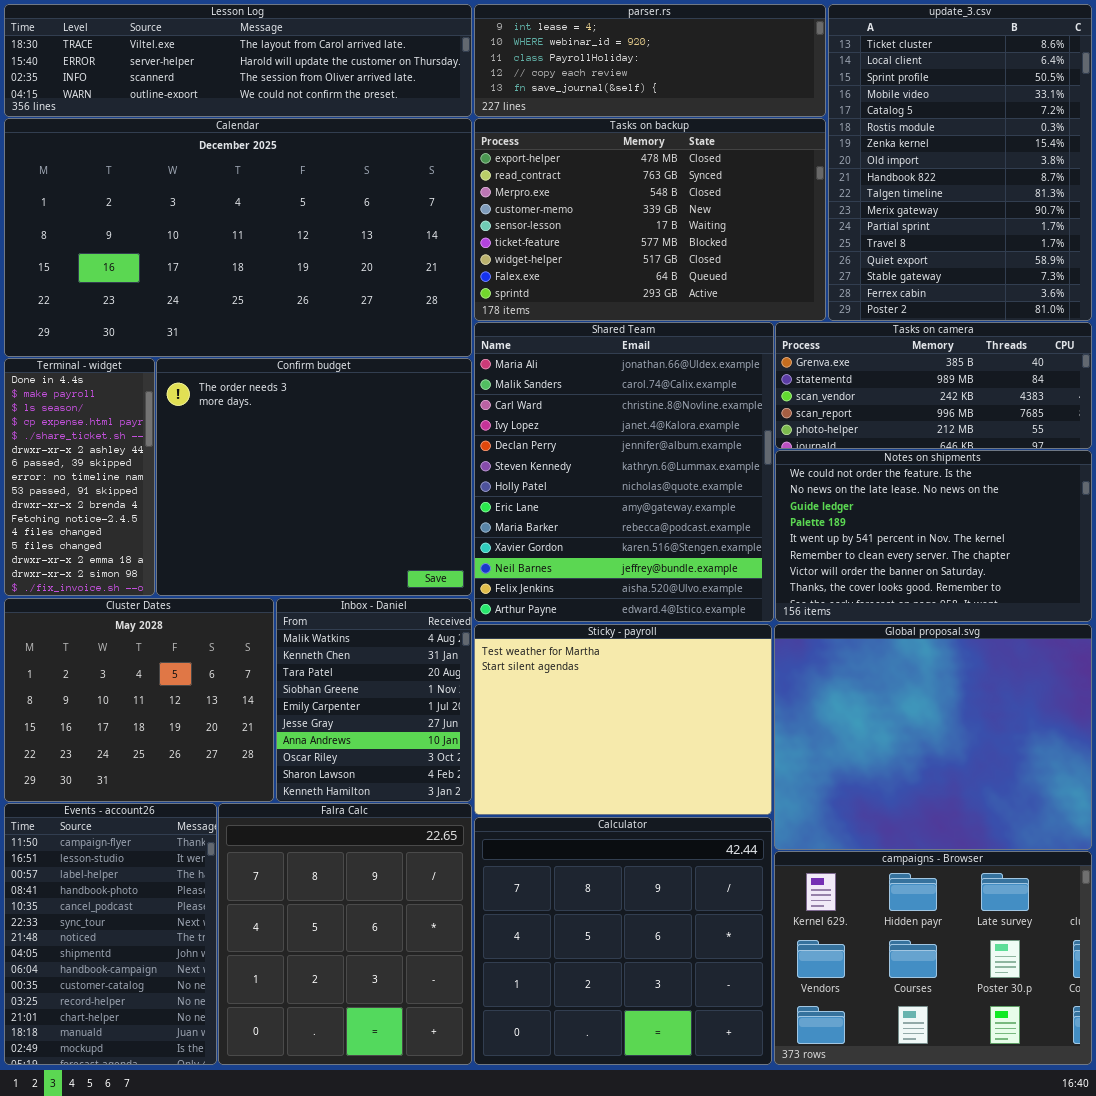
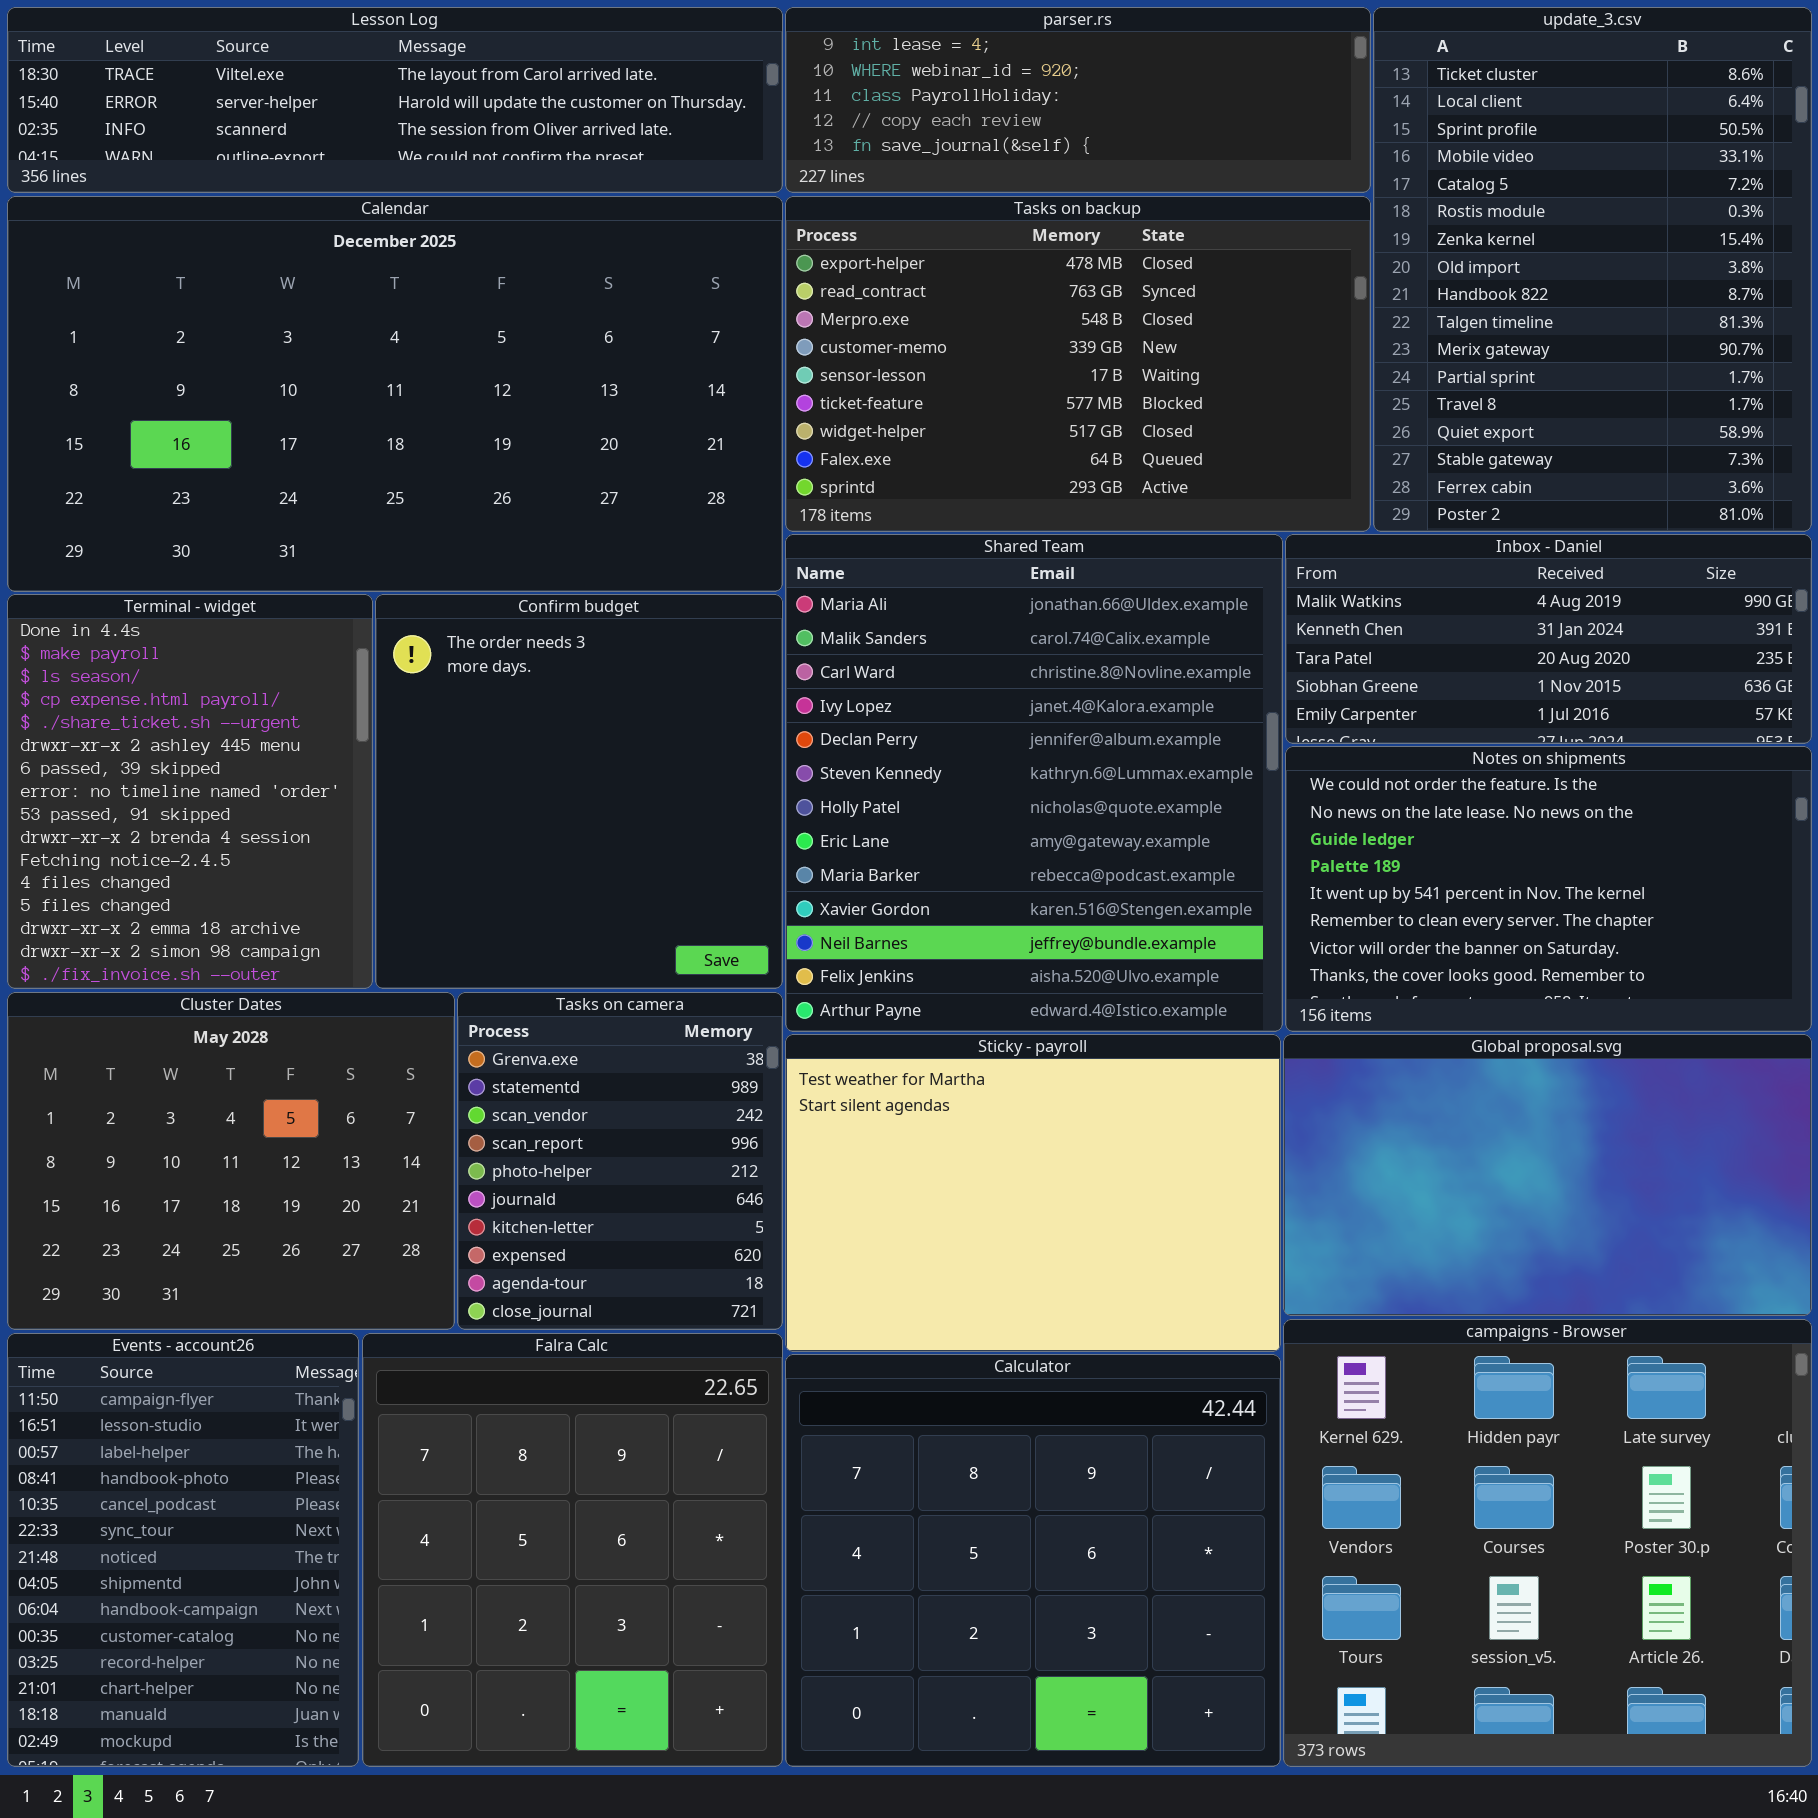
Tasks on camera: [775,322,1092,449] -> [457,992,783,1330], moved, resized
Terminal - widget: [4,358,155,596] -> [7,594,373,989], resized
Confirm budget: [156,358,472,596] -> [375,594,783,989], resized
Inbox - Daniel: [276,598,472,802] -> [1285,534,1812,744], moved, resized
Global proposal.svg: [774,624,1092,850] -> [1283,1034,1812,1316], resized
campaigns - Browser: [774,851,1092,1065] -> [1283,1319,1812,1767], resized

